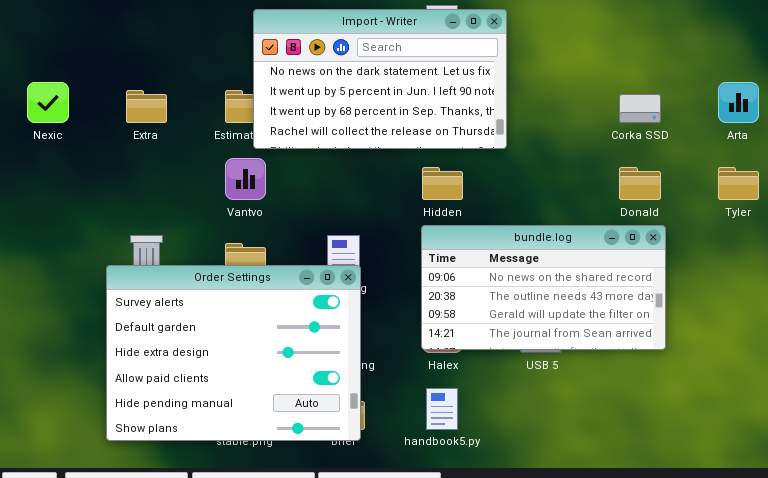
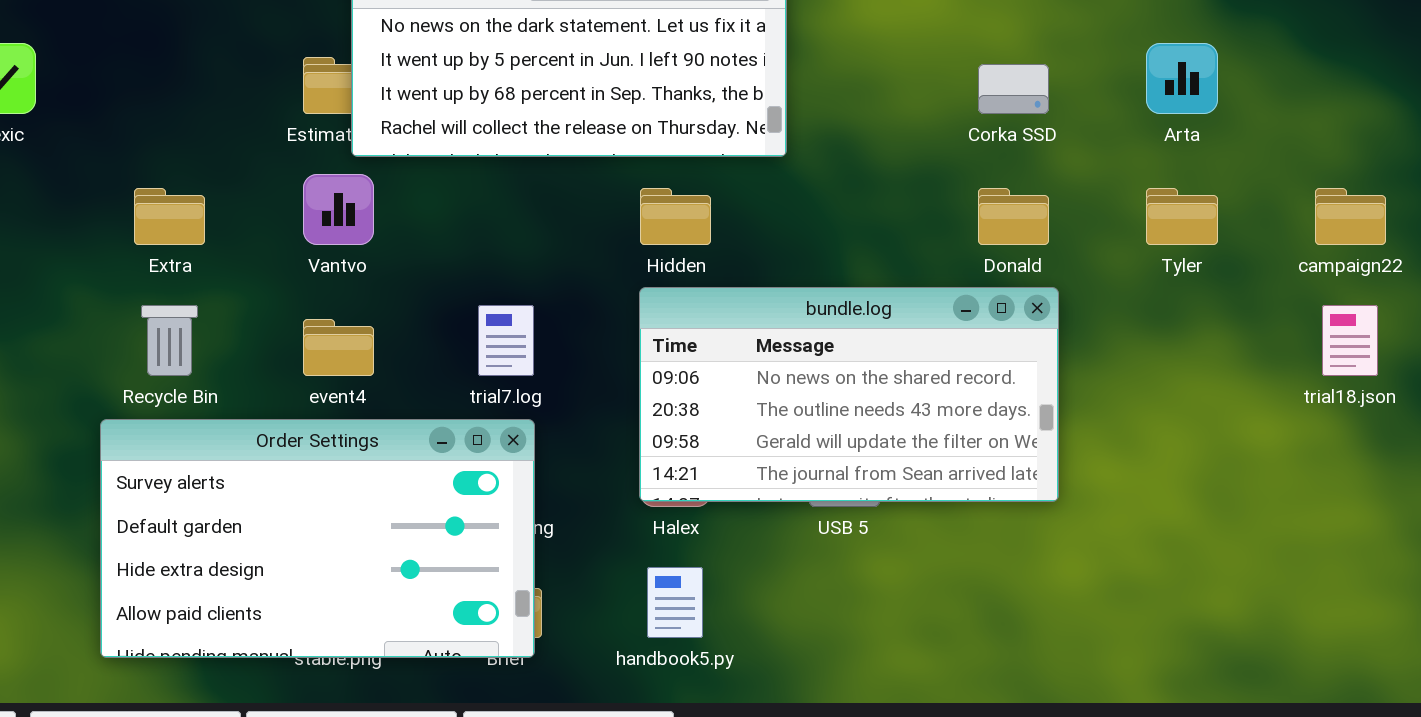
Extra: [126,90,167,123] -> [134,188,205,245], moved
Order Settings: [106,265,361,441] -> [100,419,535,658], resized

